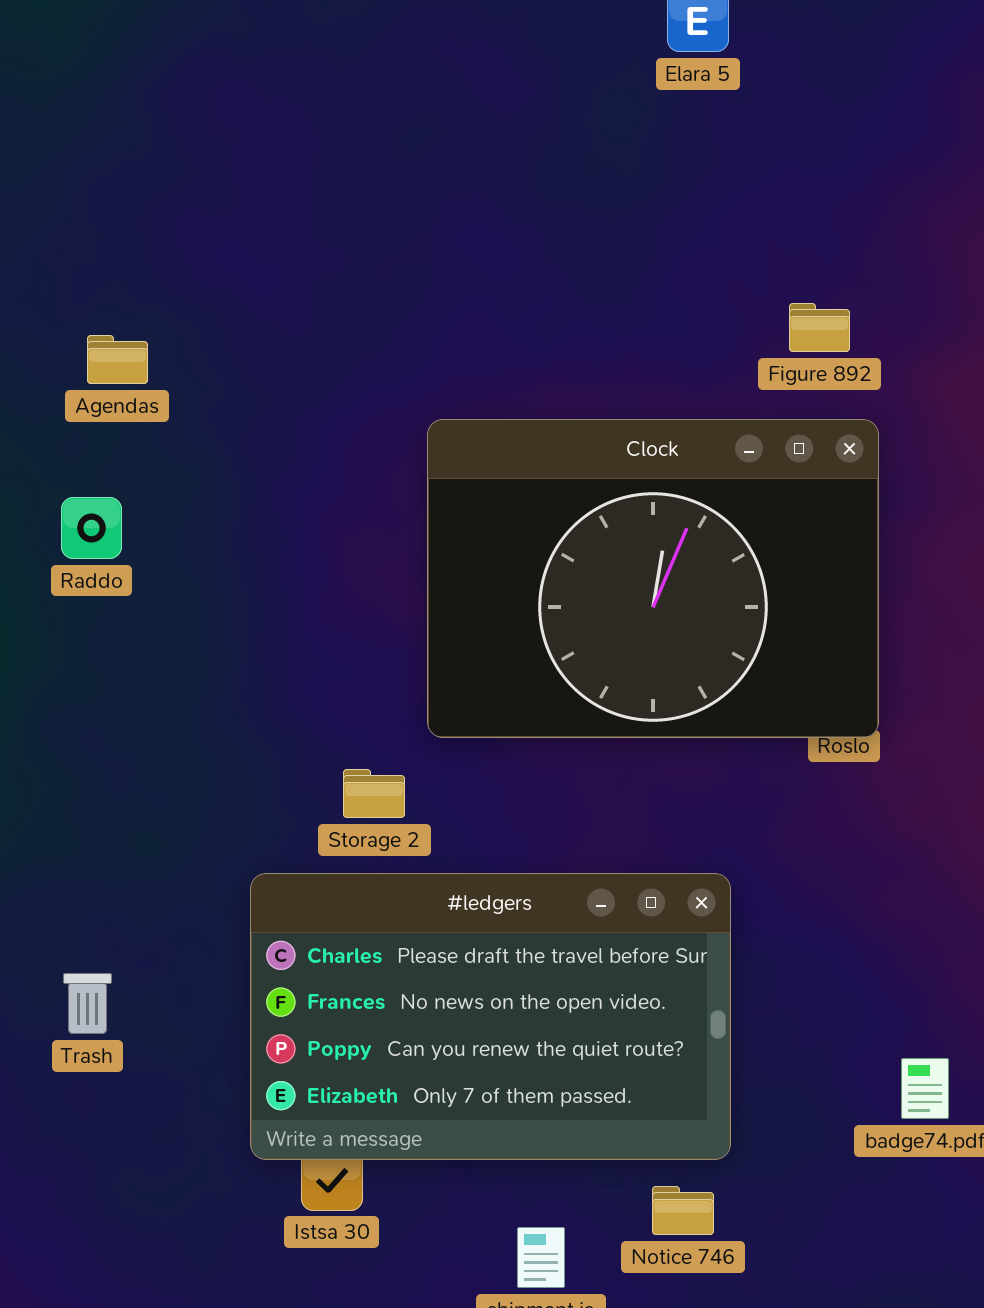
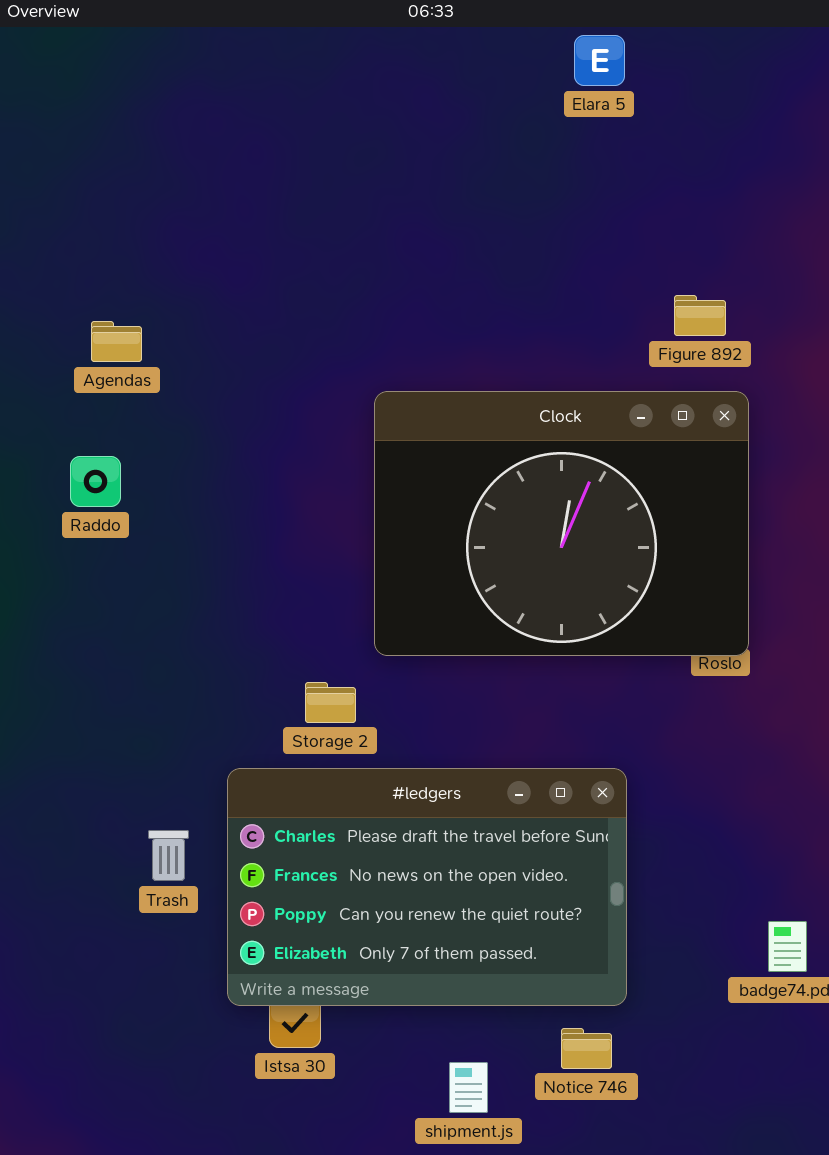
Trash: [63,973,112,1034] -> [148,830,189,881], moved

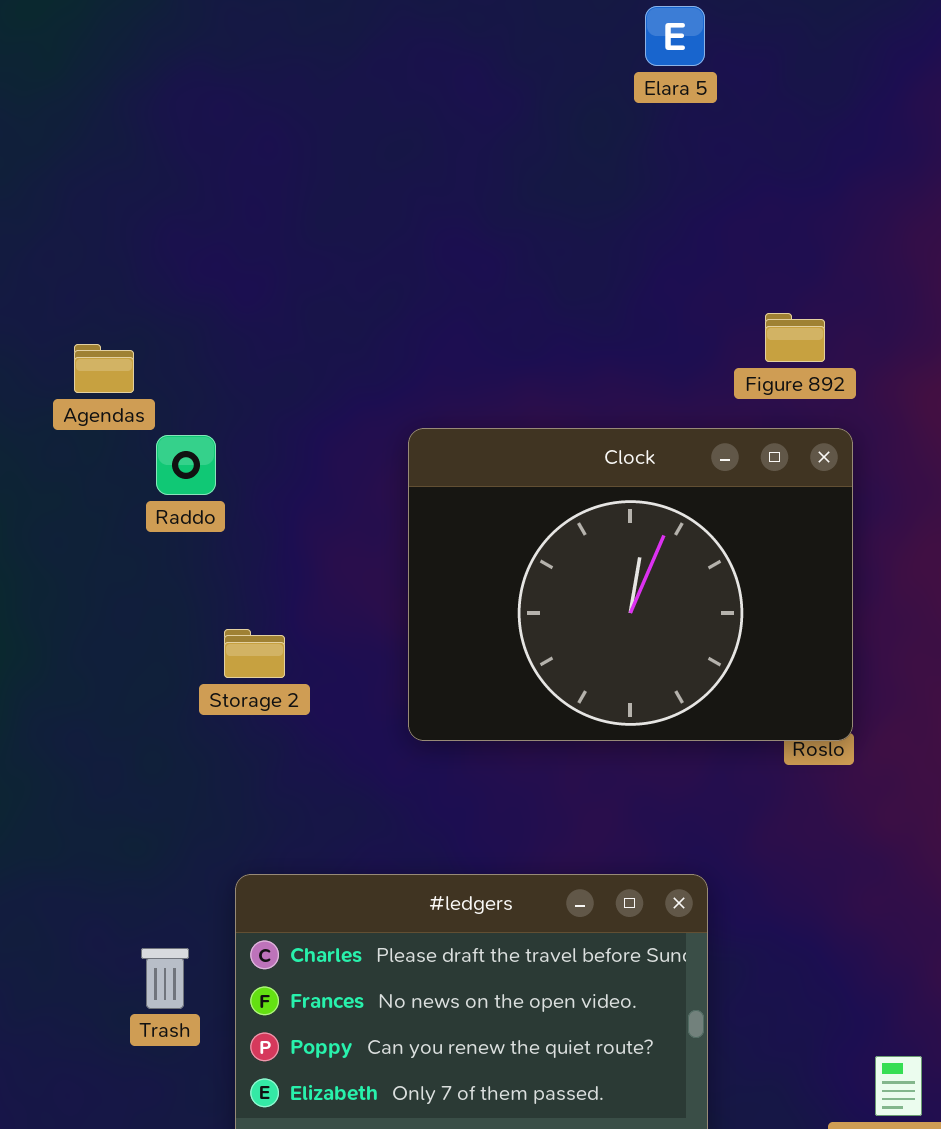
Raddo: [70,456,121,507] -> [156,435,216,495], moved
Storage 2: [305,682,356,723] -> [224,629,285,678], moved

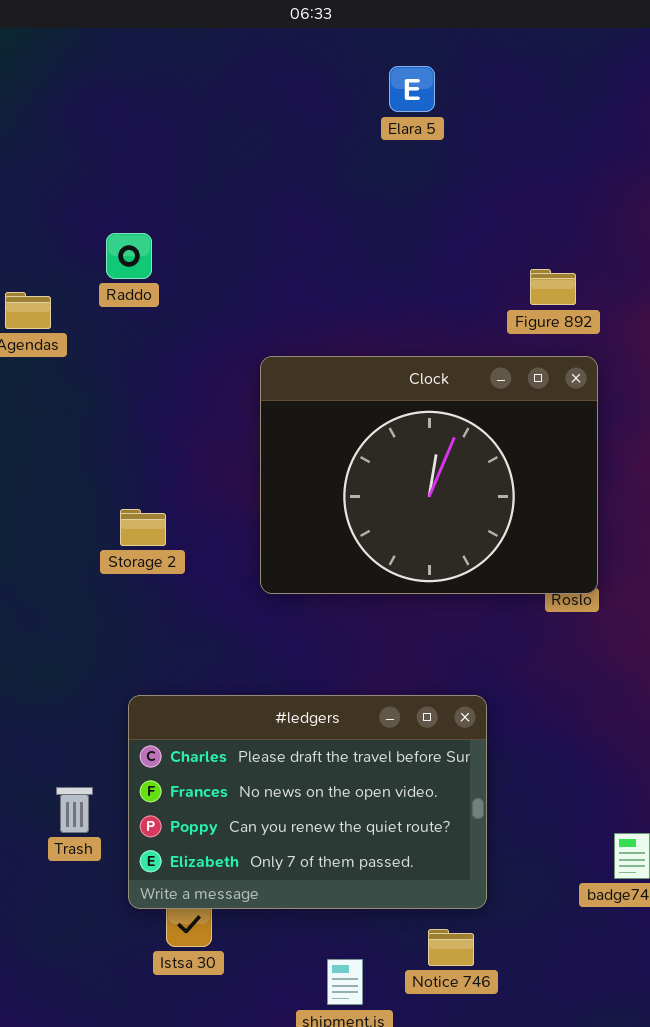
Elara 5: [645,6,705,66] -> [389,66,435,112], moved
Raddo: [156,435,216,495] -> [106,233,152,279], moved
Trash: [141,948,189,1009] -> [56,787,93,833], moved

